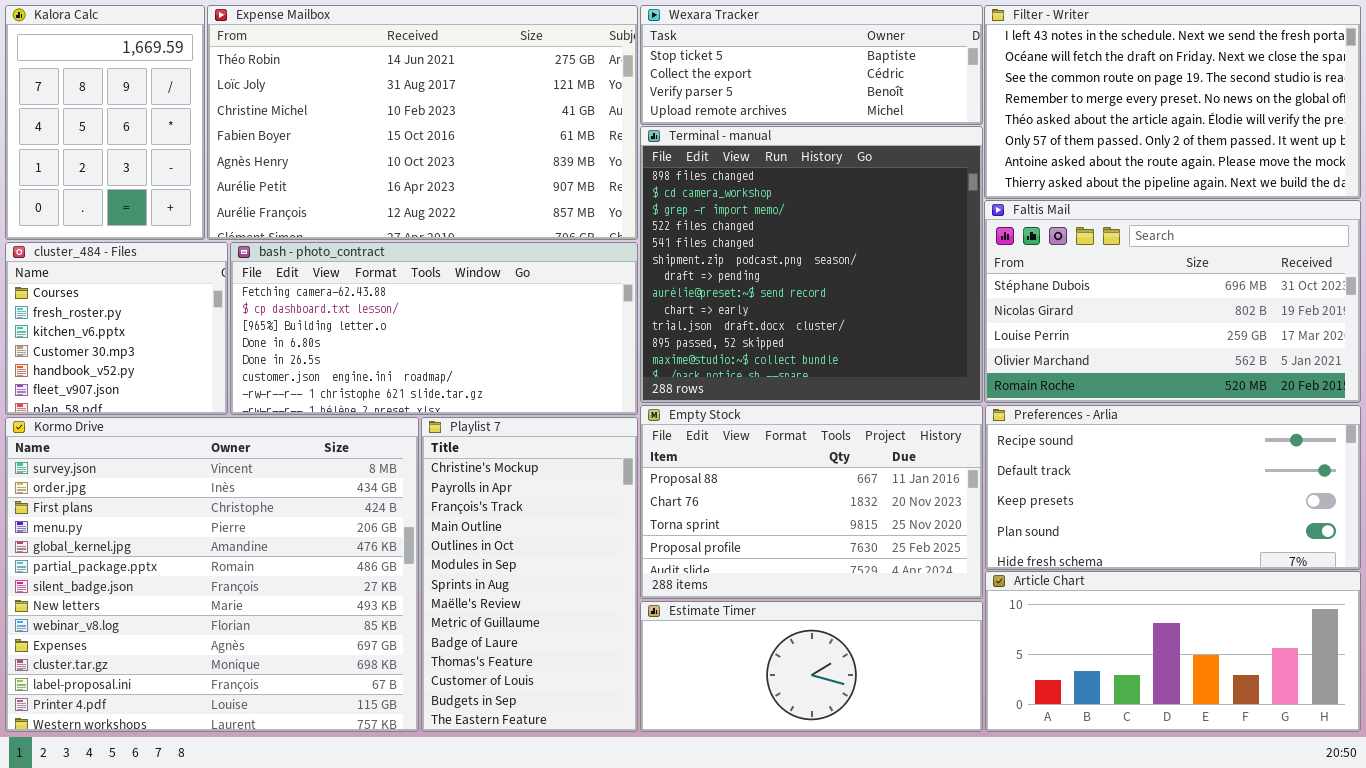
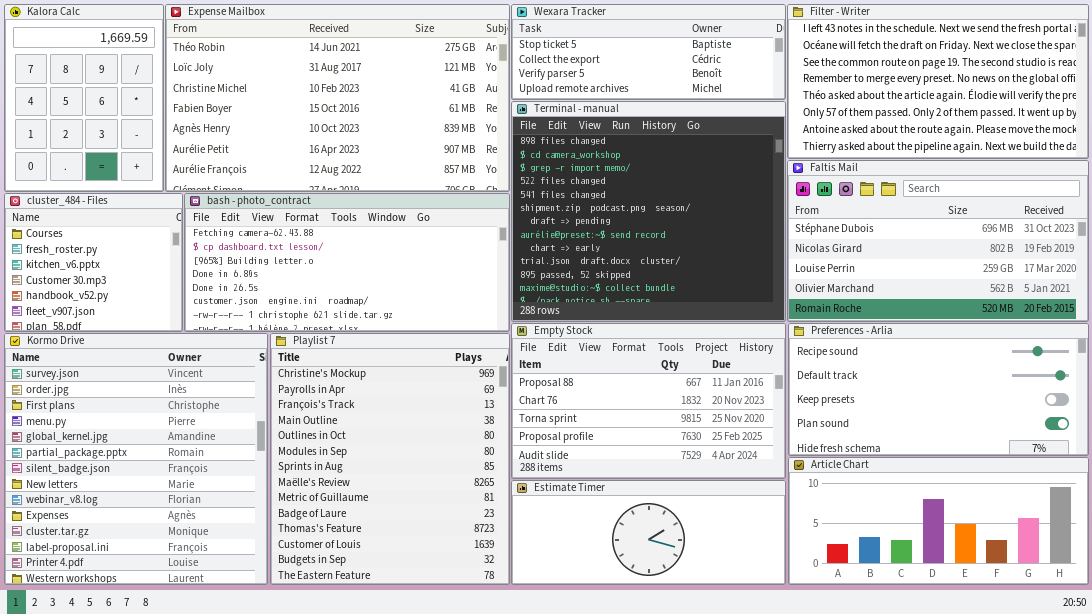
Kormo Drive: [5,417,419,732] -> [4,333,268,585], resized
Playlist 7: [421,417,638,732] -> [270,333,510,585], resized

